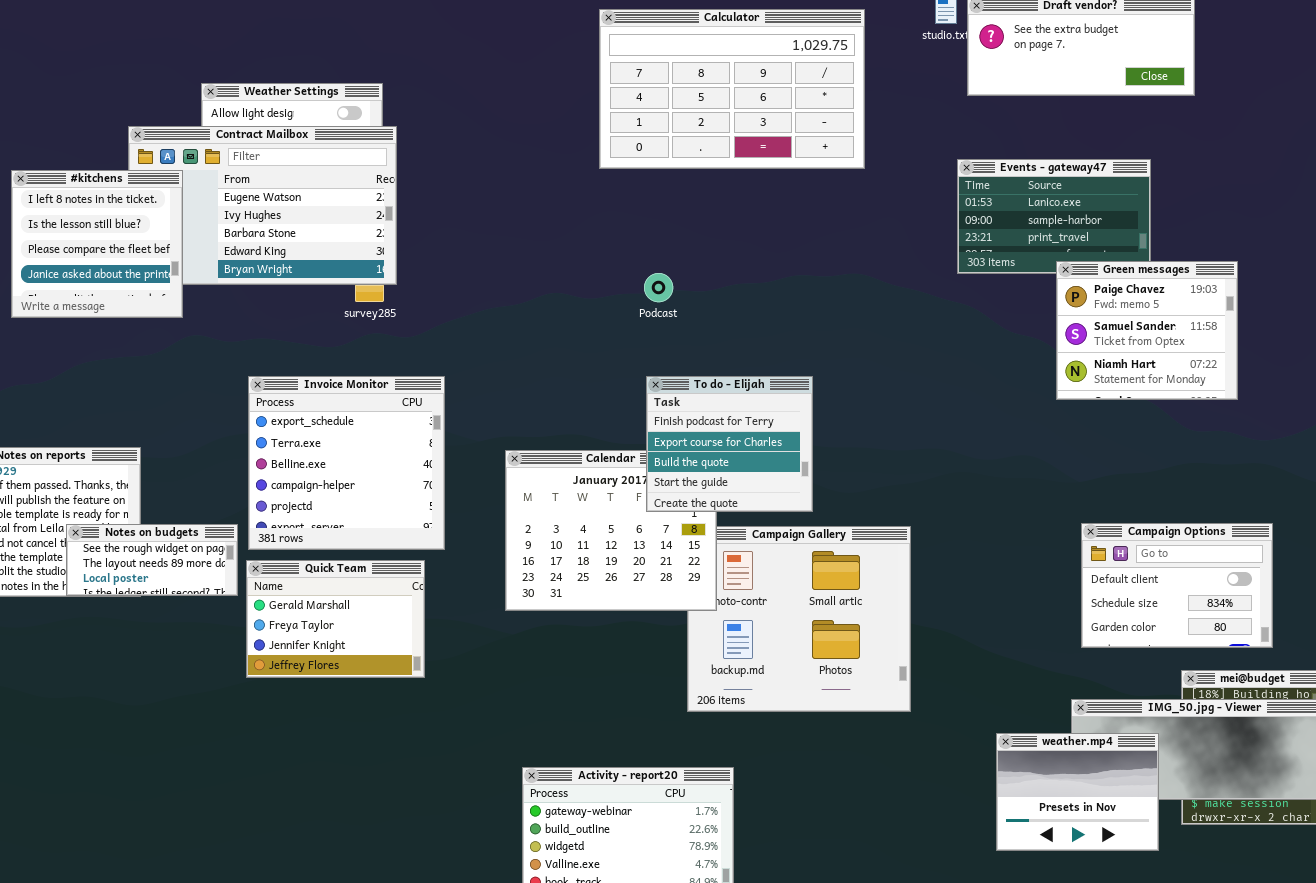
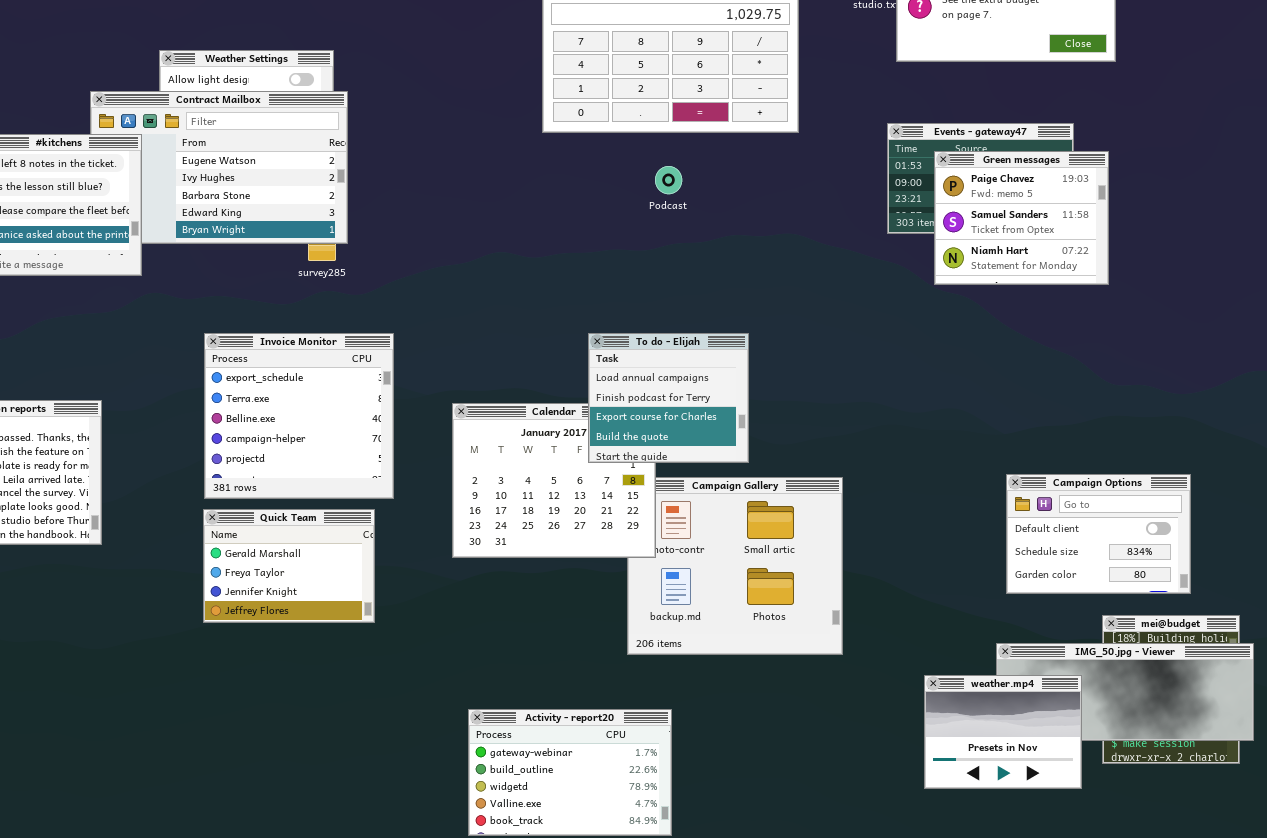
Green messages: [1056,261,1238,400] -> [934,151,1109,285], moved
Podcast: [644,273,673,302] -> [655,166,682,194], moved
To do - Elijah: [646,376,813,512] -> [588,333,749,463], scrolled up 1 row
Notes on budgets: [66,524,238,596] -> none, closed

